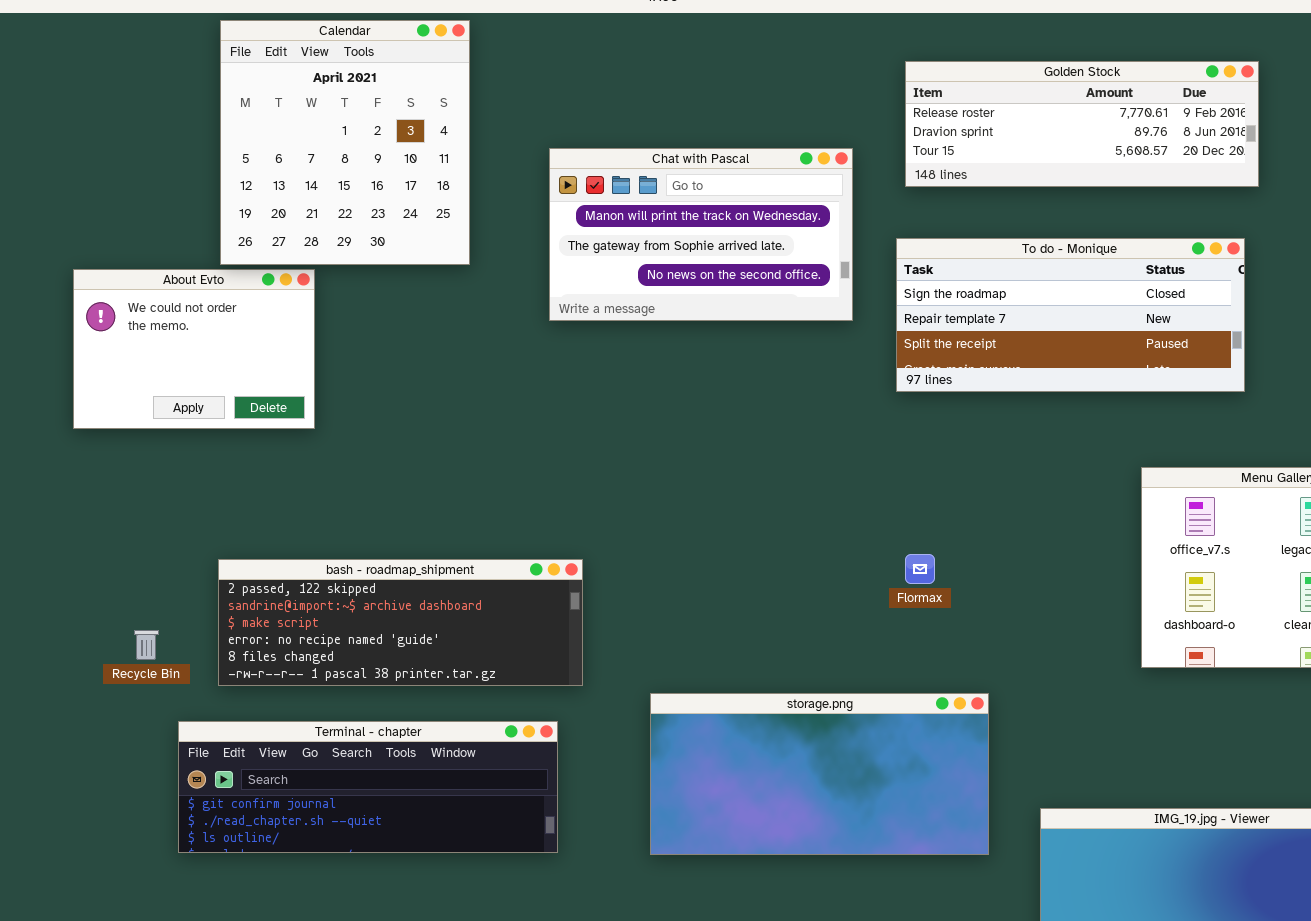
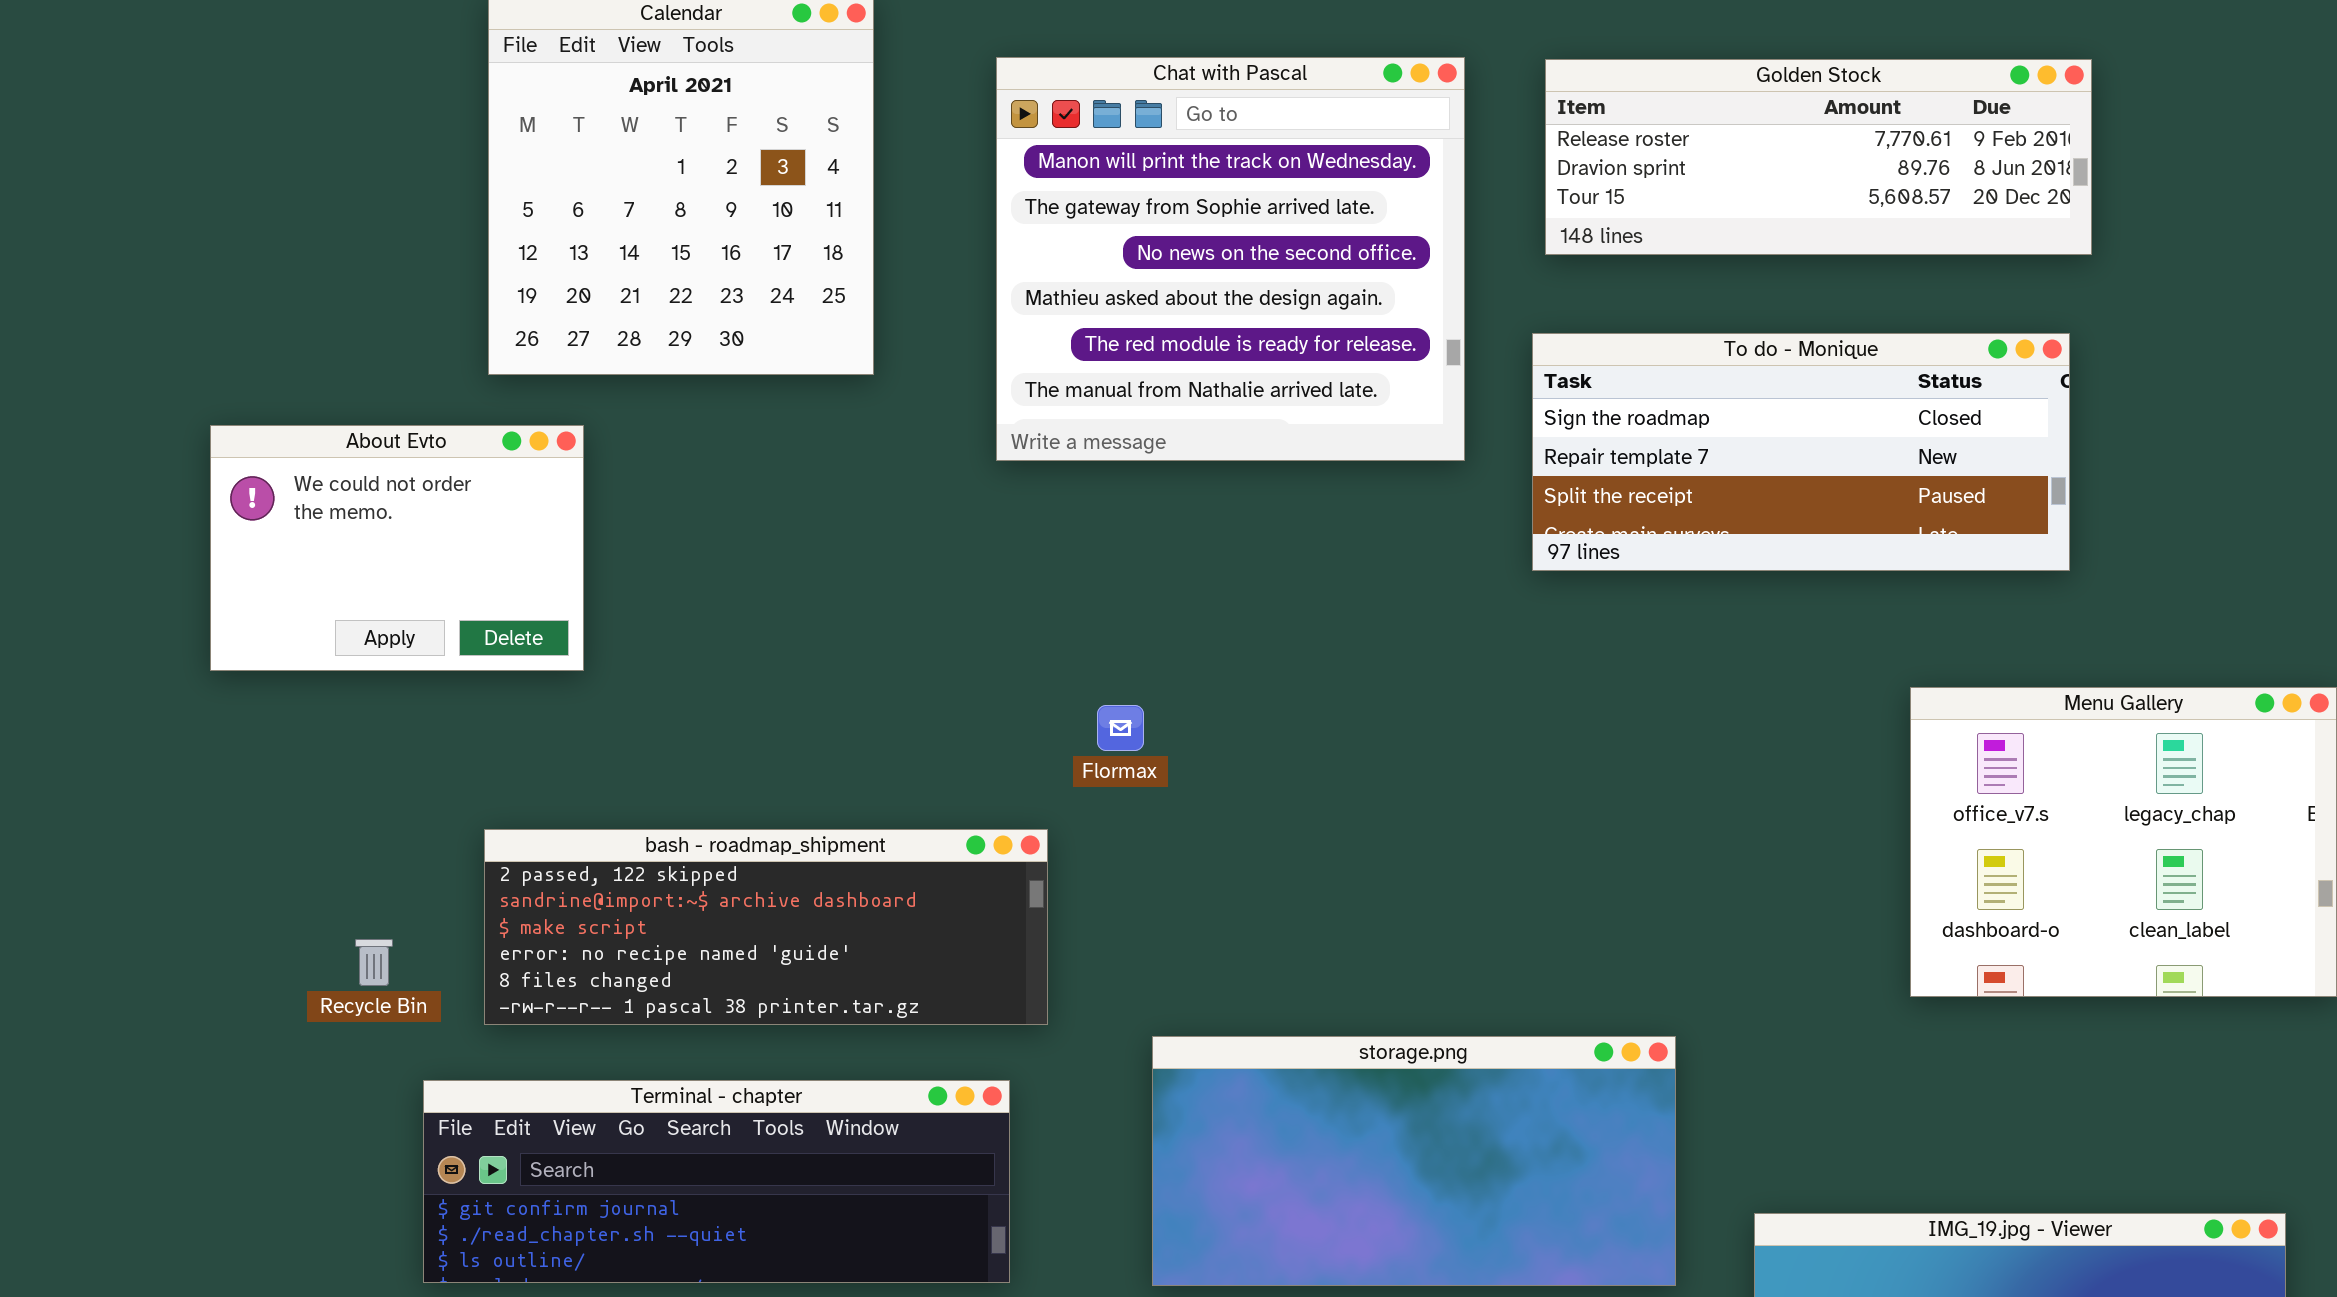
Chat with Pascal: [549,148,853,321] -> [996,57,1465,461], resized
About Evto: [73,269,315,429] -> [210,425,584,671], moved
Flormax: [905,554,935,584] -> [1097,705,1144,751], moved

